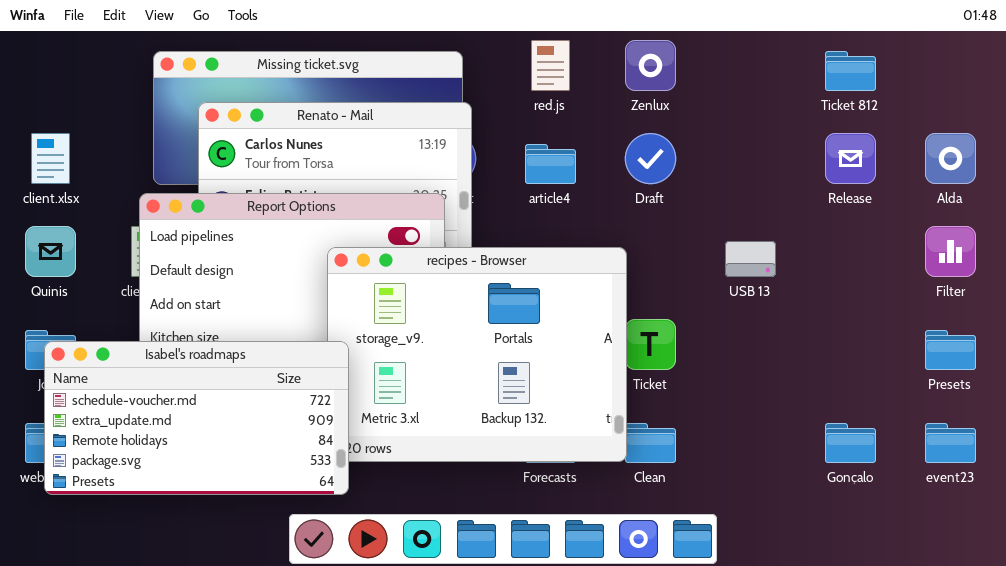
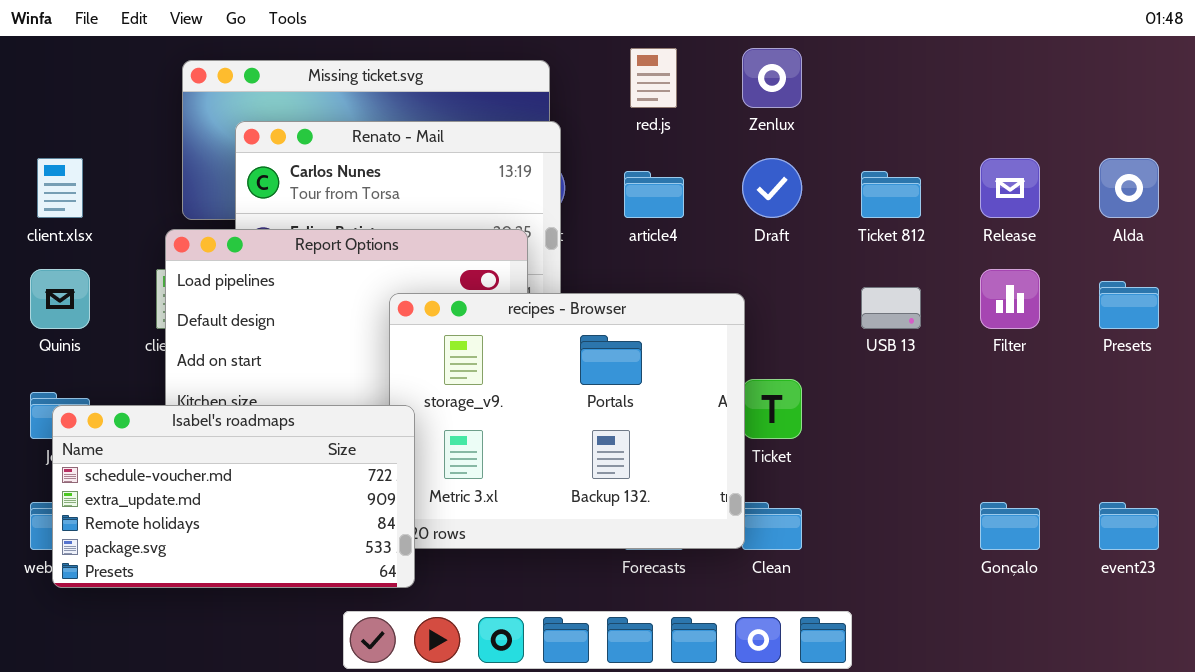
Ticket 812: [825,51,876,91] -> [861,171,921,218], moved
Filter: [925,226,976,277] -> [980,269,1040,329], moved
Presets: [925,330,976,370] -> [1099,281,1159,329], moved

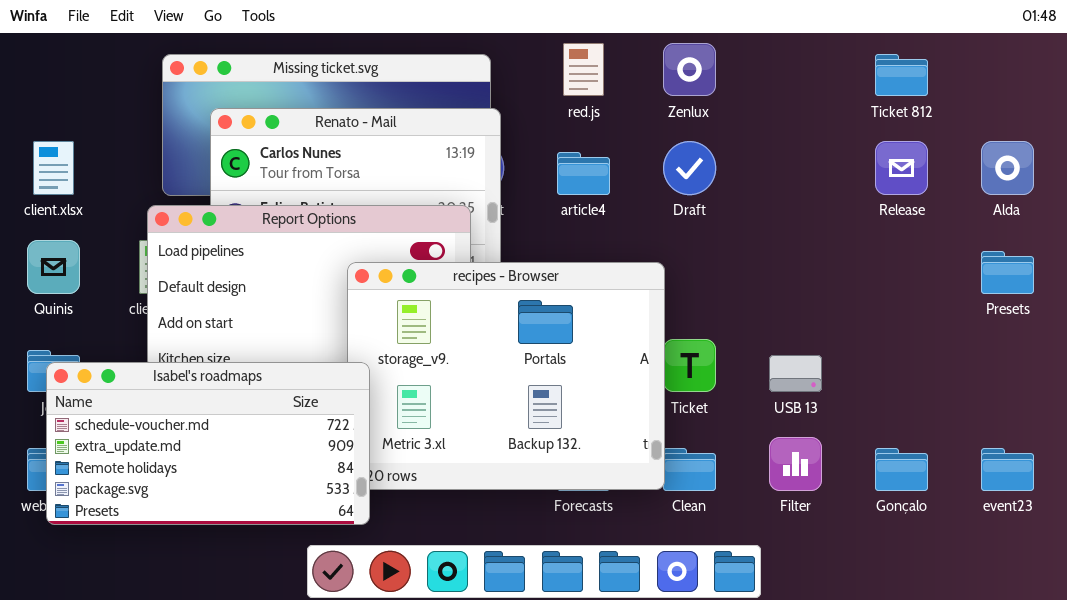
Ticket 812: [861,171,921,218] -> [875,54,928,96], moved
Filter: [980,269,1040,329] -> [769,437,822,491], moved
USB 13: [861,287,921,329] -> [769,355,822,392], moved

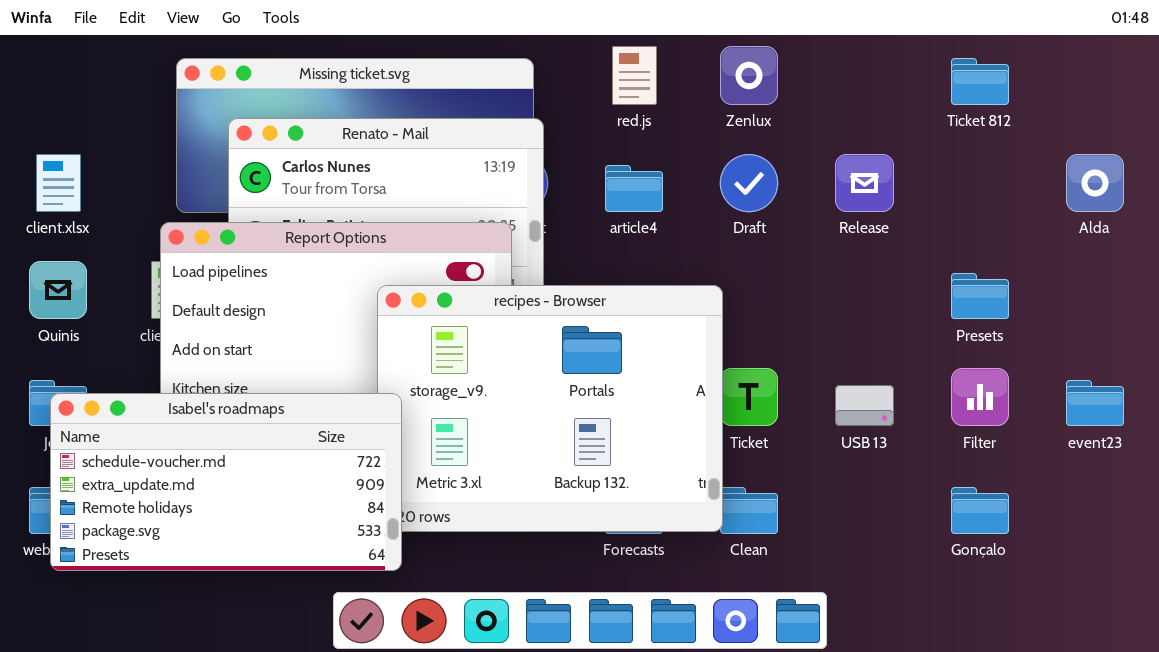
Release: [875,141,928,195] -> [835,154,894,212], moved
Presets: [981,251,1034,294] -> [951,273,1009,319], moved
Filter: [769,437,822,491] -> [951,368,1009,426], moved
event23: [981,448,1034,491] -> [1066,380,1124,426], moved

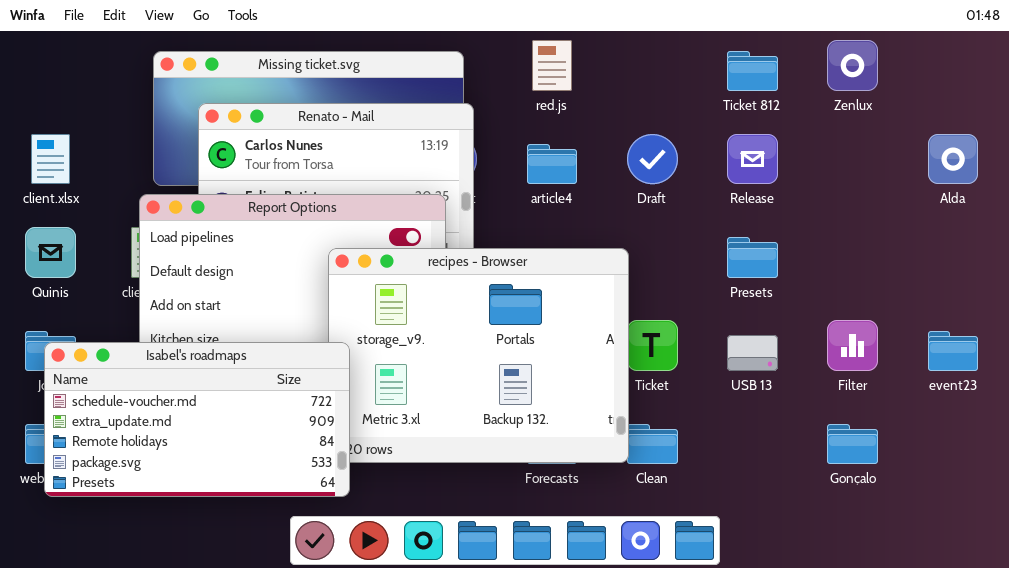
Zenlux: [720,46,778,105] -> [827,40,878,91], moved
Ticket 812: [951,58,1009,105] -> [727,51,778,91], moved
Presets: [951,273,1009,319] -> [727,237,778,278], moved

